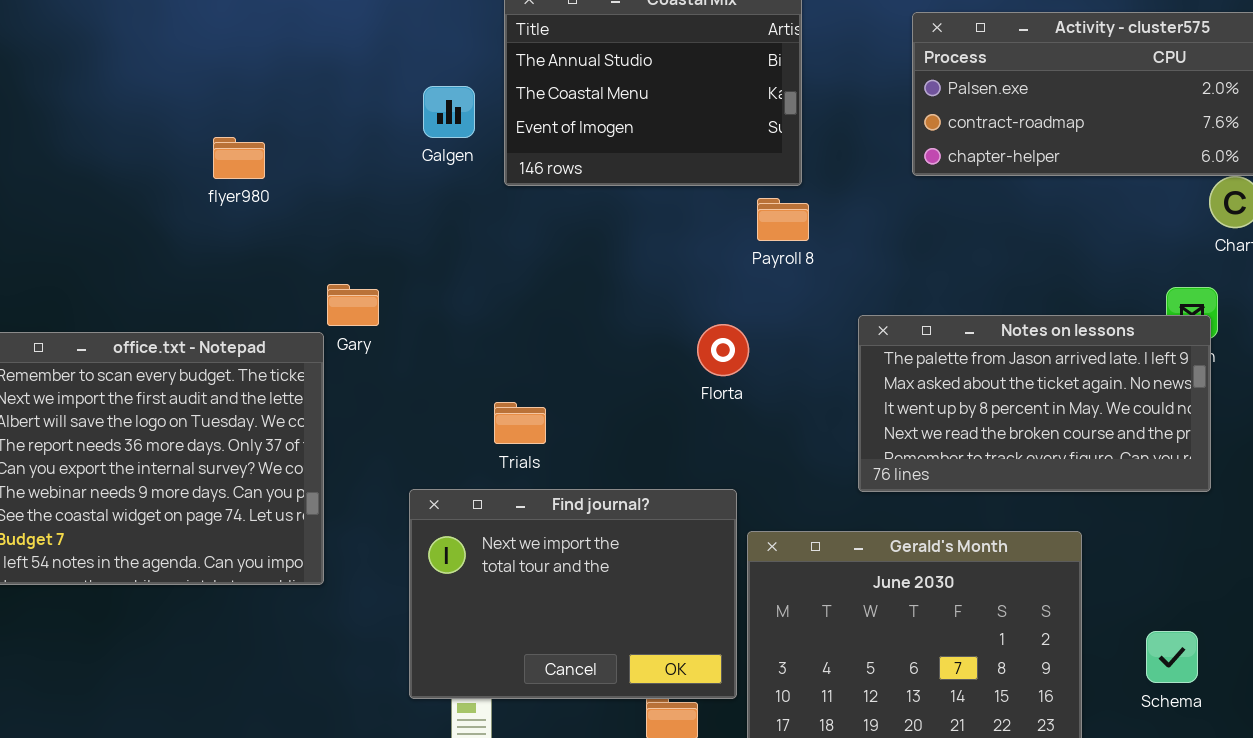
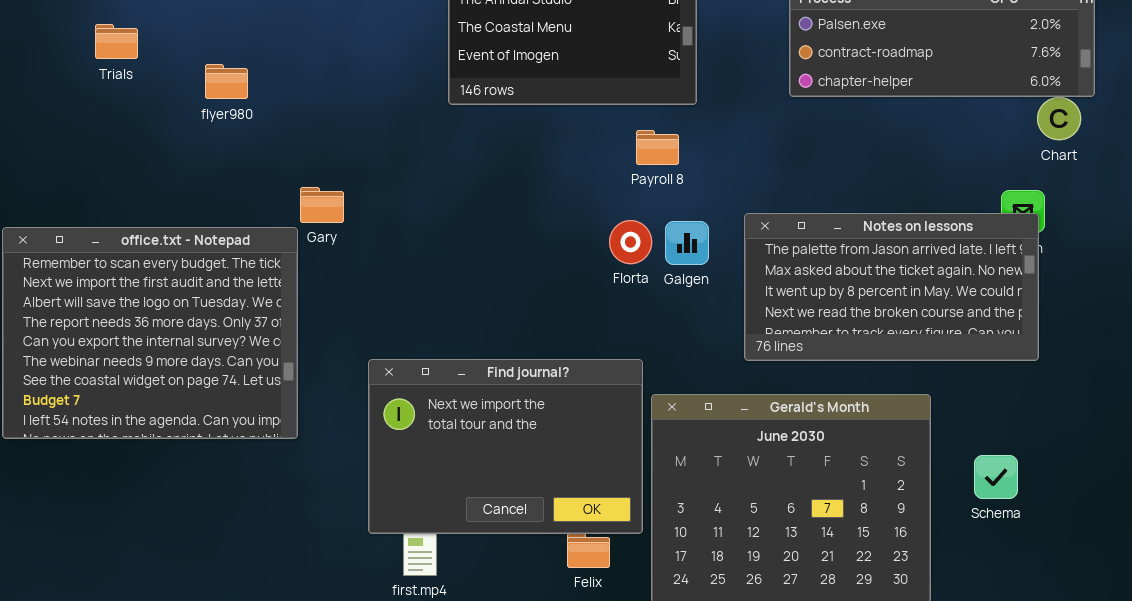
Galgen: [423,86,475,138] -> [665,221,709,265], moved
Payroll 8: [757,198,809,241] -> [636,130,679,165], moved
Trials: [494,402,546,444] -> [95,24,138,59], moved
Schema: [1146,631,1198,683] -> [974,455,1018,499], moved

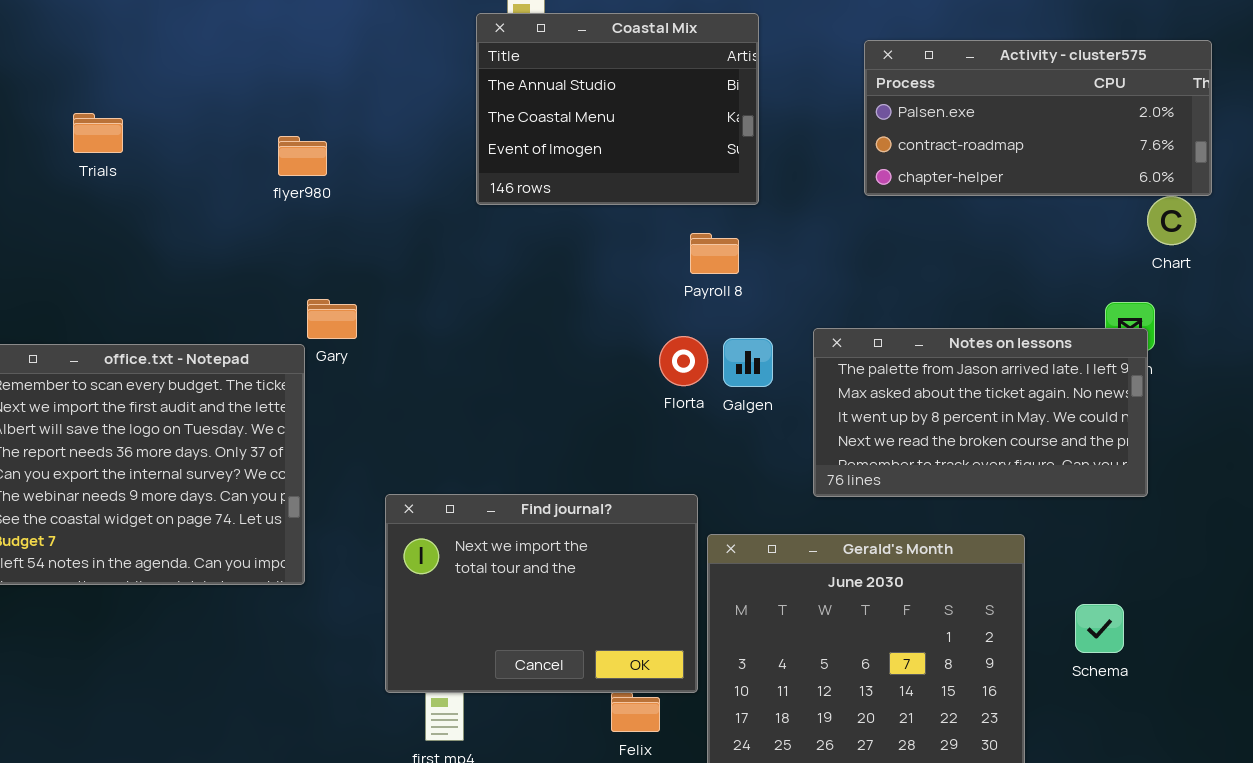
flyer980: [205,64,248,99] -> [278,136,327,176], moved

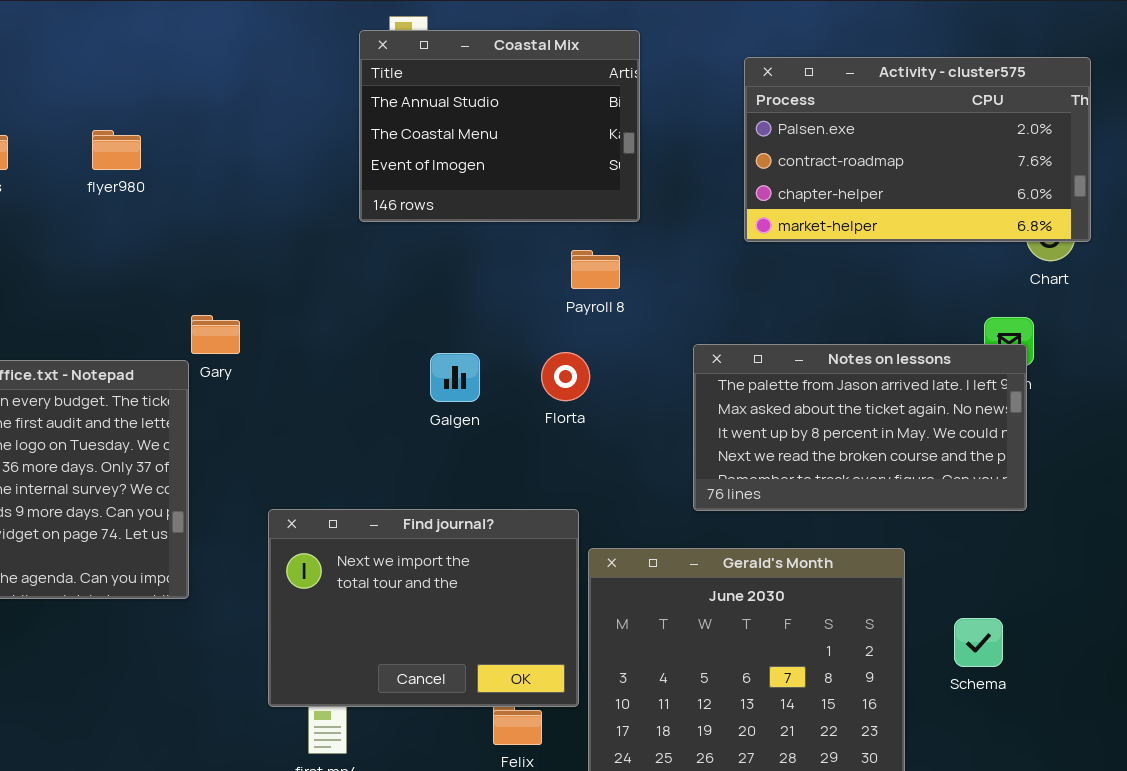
Activity - cluster575: [864,40,1212,196] -> [744,57,1091,242], resized
flyer980: [278,136,327,176] -> [92,130,141,170], moved
Galgen: [723,338,773,387] -> [430,353,480,402], moved

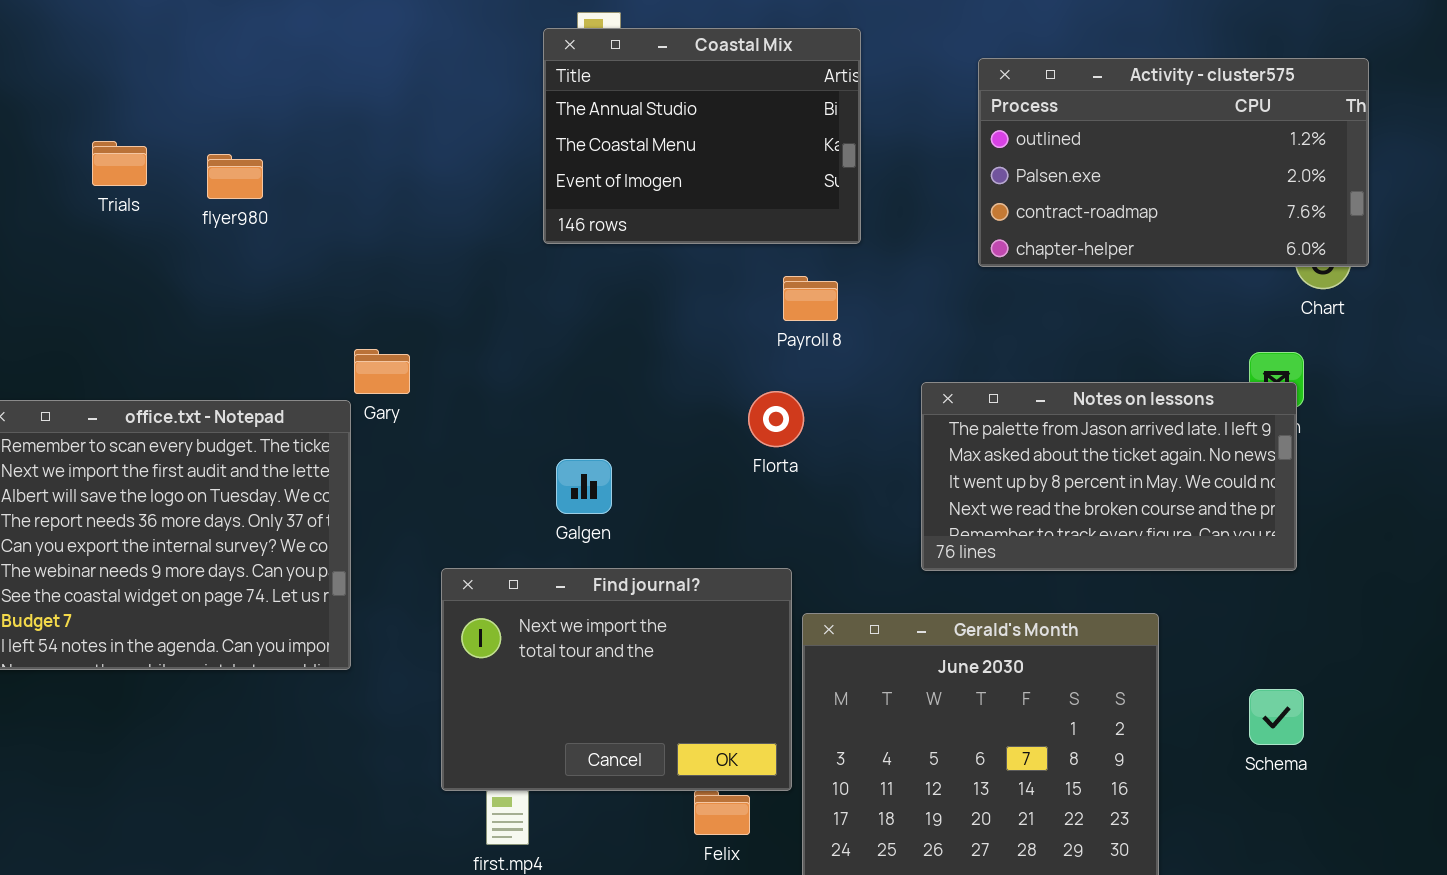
Activity - cluster575: [744,57,1091,242] -> [978,58,1369,267], scrolled up 1 row
flyer980: [92,130,141,170] -> [207,154,263,199], moved
Galgen: [430,353,480,402] -> [556,459,612,514], moved
Schema: [954,618,1003,667] -> [1249,689,1304,745], moved

